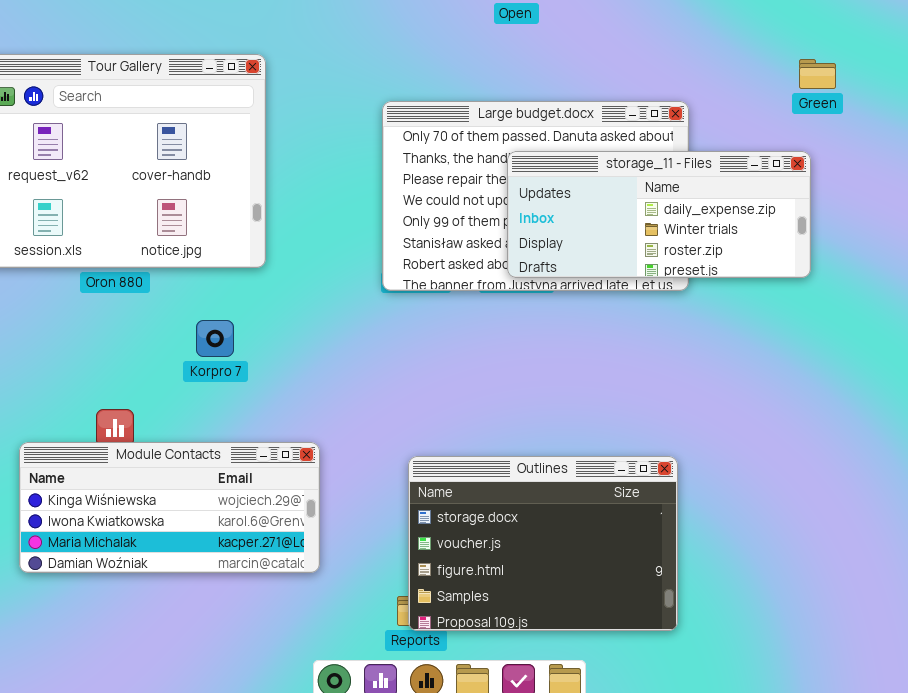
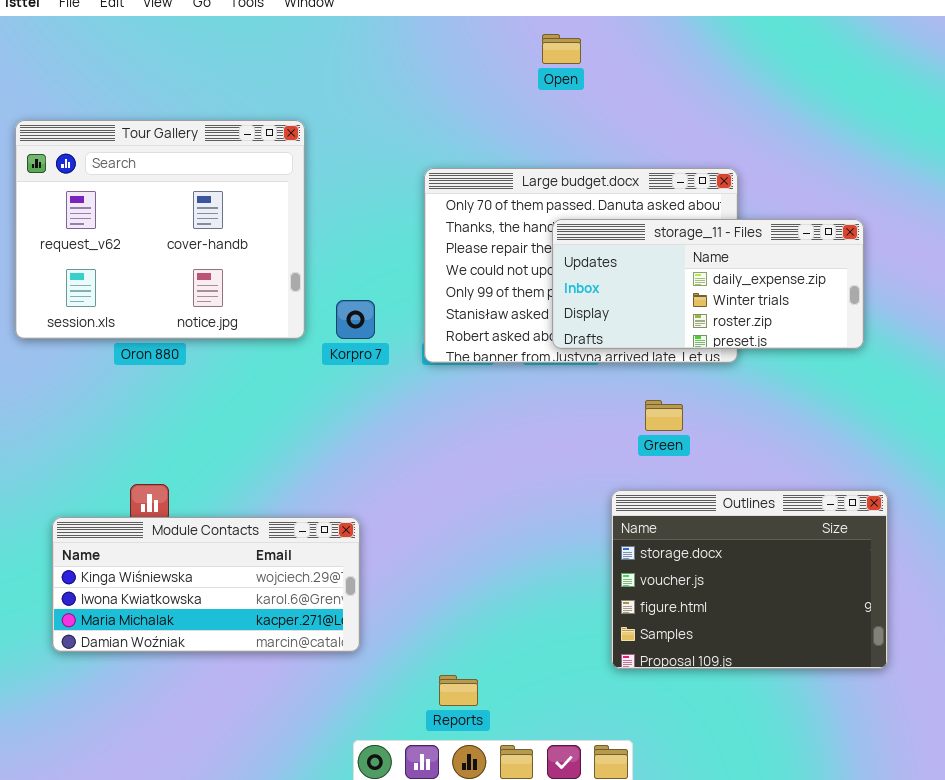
Green: [799,59,836,89] -> [645,400,683,431], moved
Korpro 7: [196,320,234,357] -> [336,300,375,339], moved
Outlines: [408,456,678,631] -> [611,490,888,669], moved

